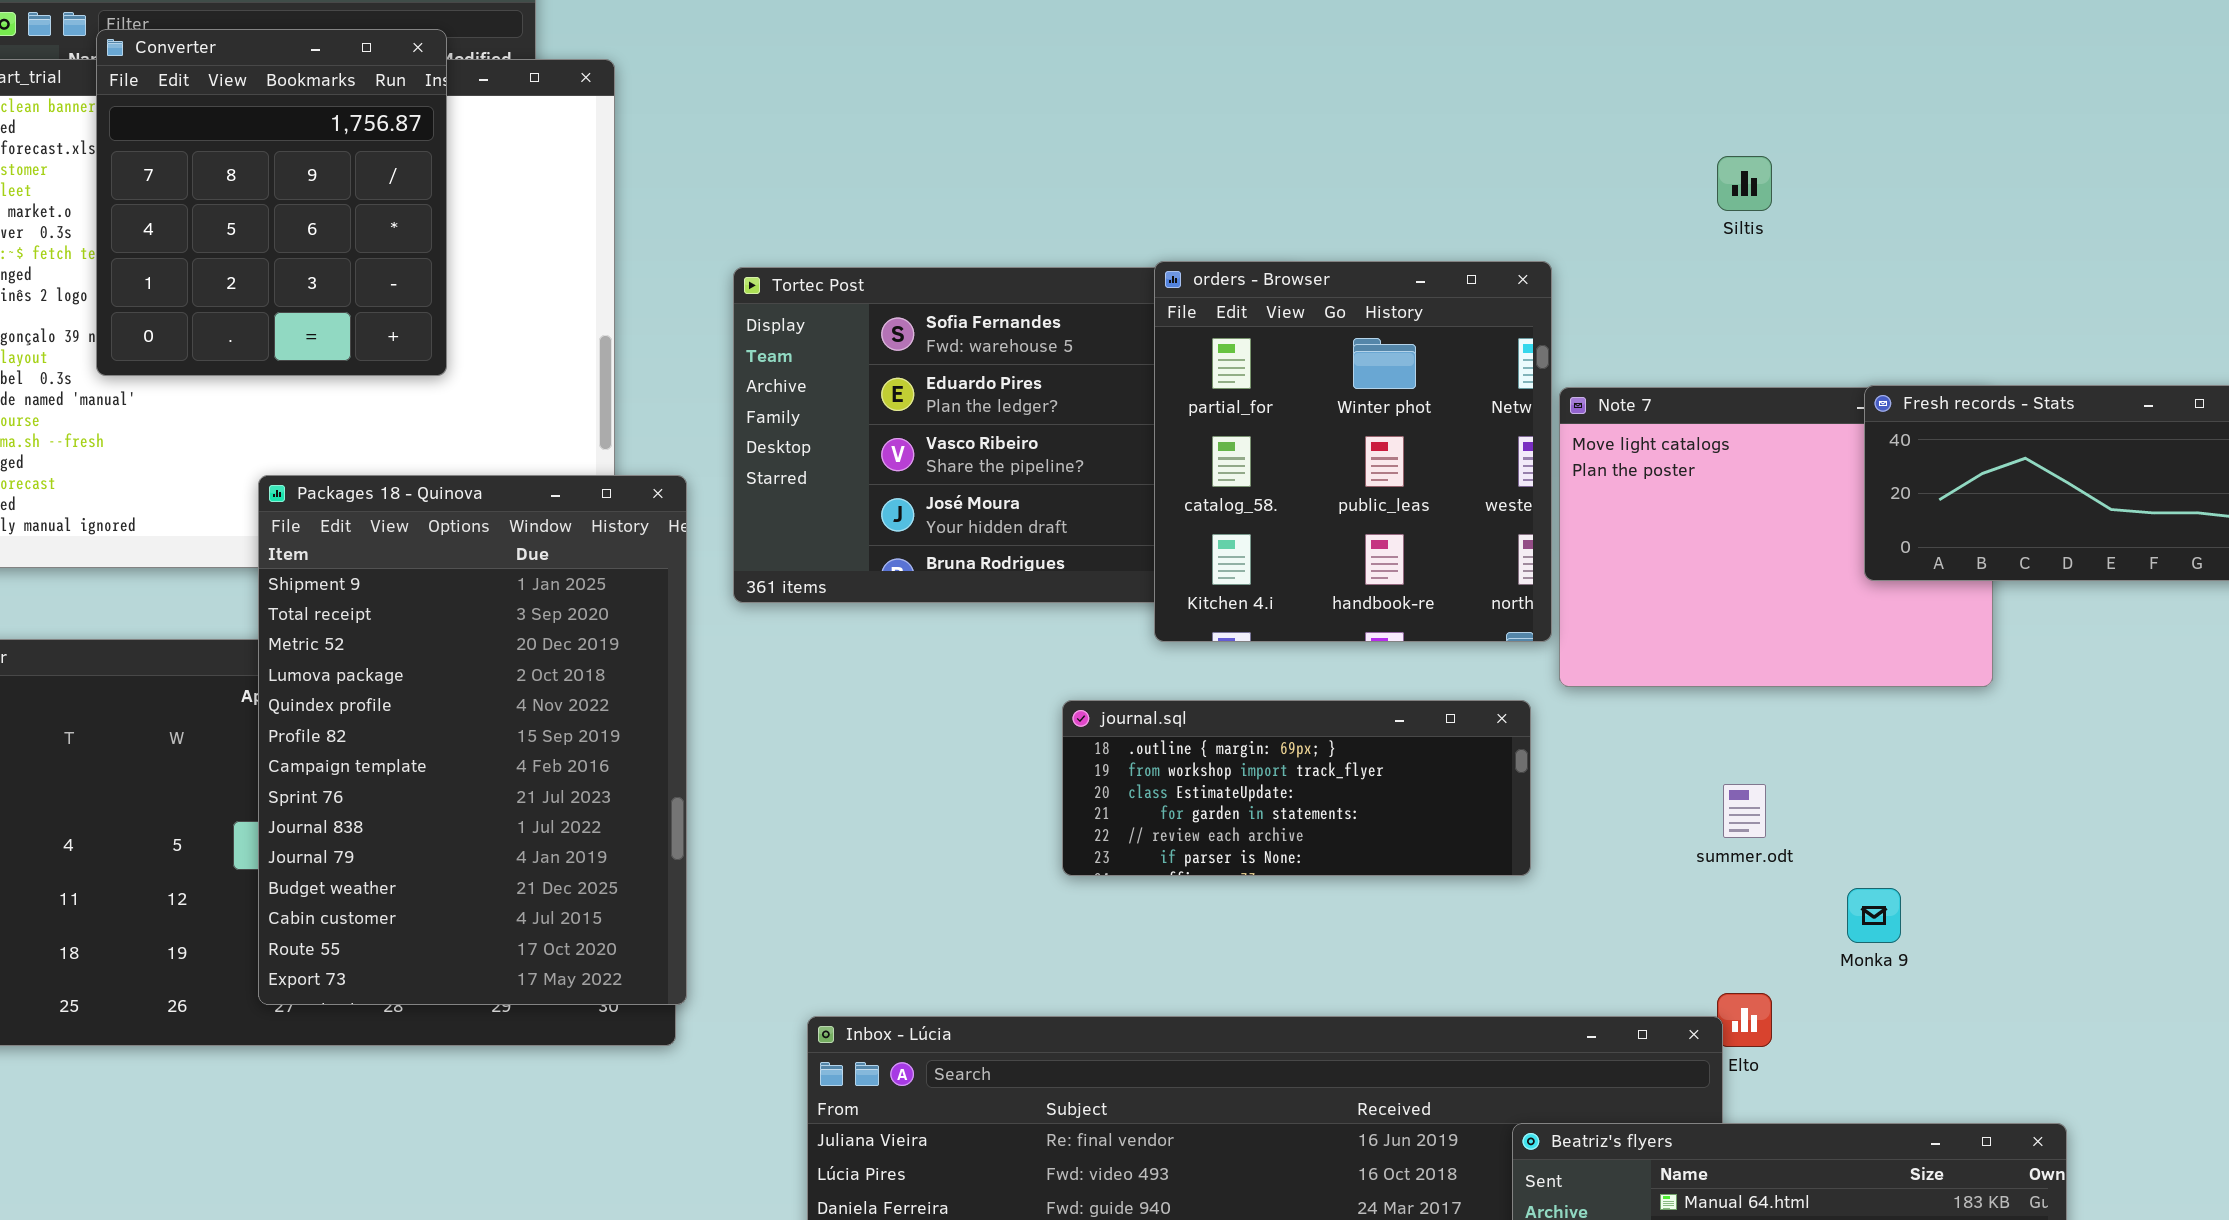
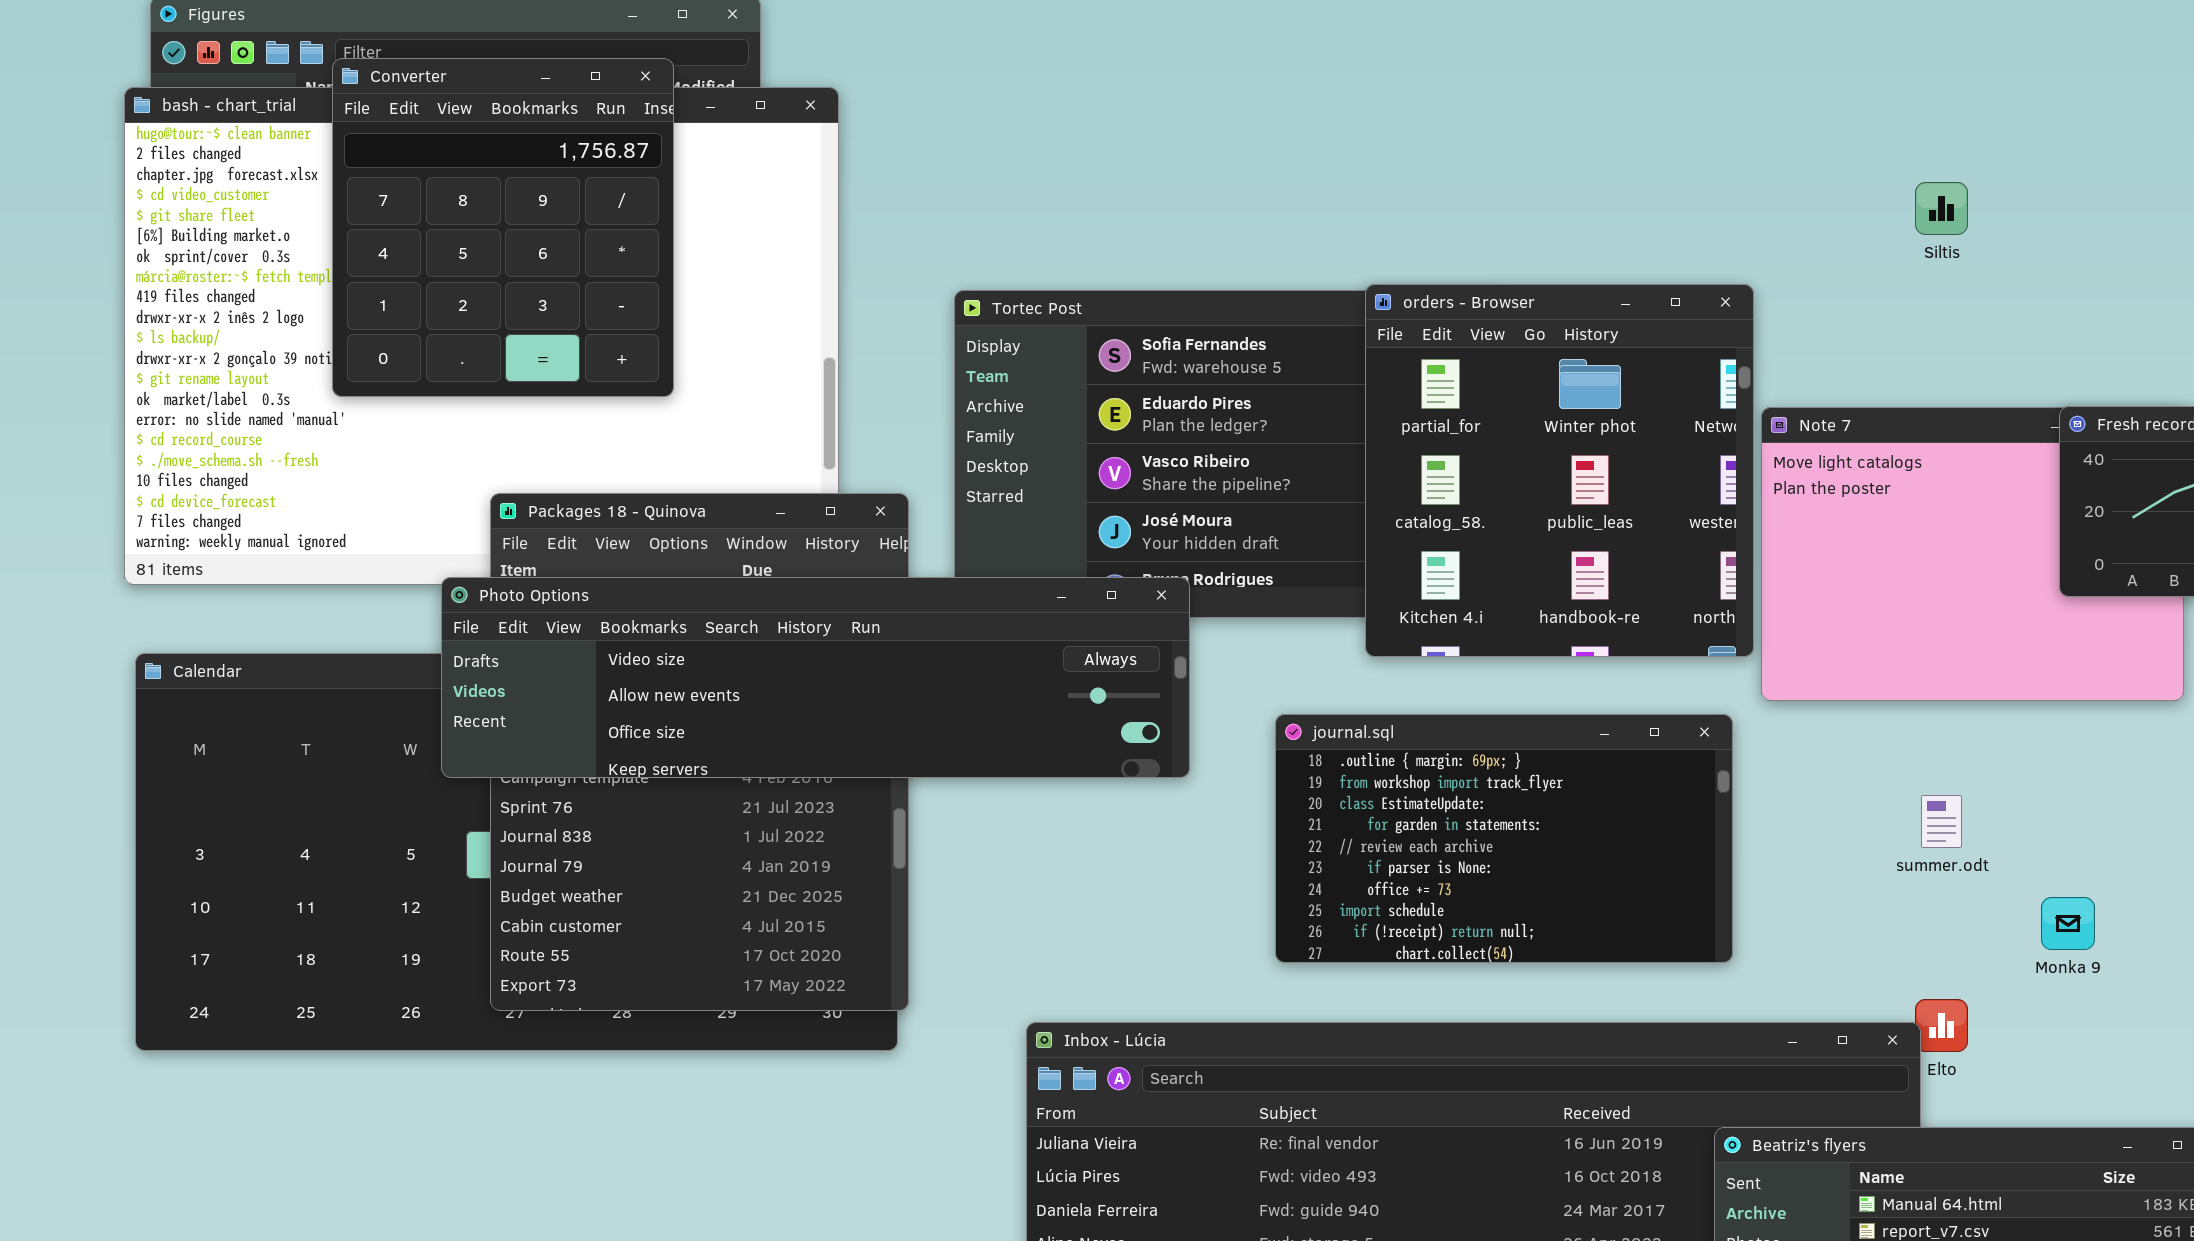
Photo Options: none -> [441,577,1190,778], opened
journal.sql: [1062,700,1531,876] -> [1275,714,1733,963], resized

